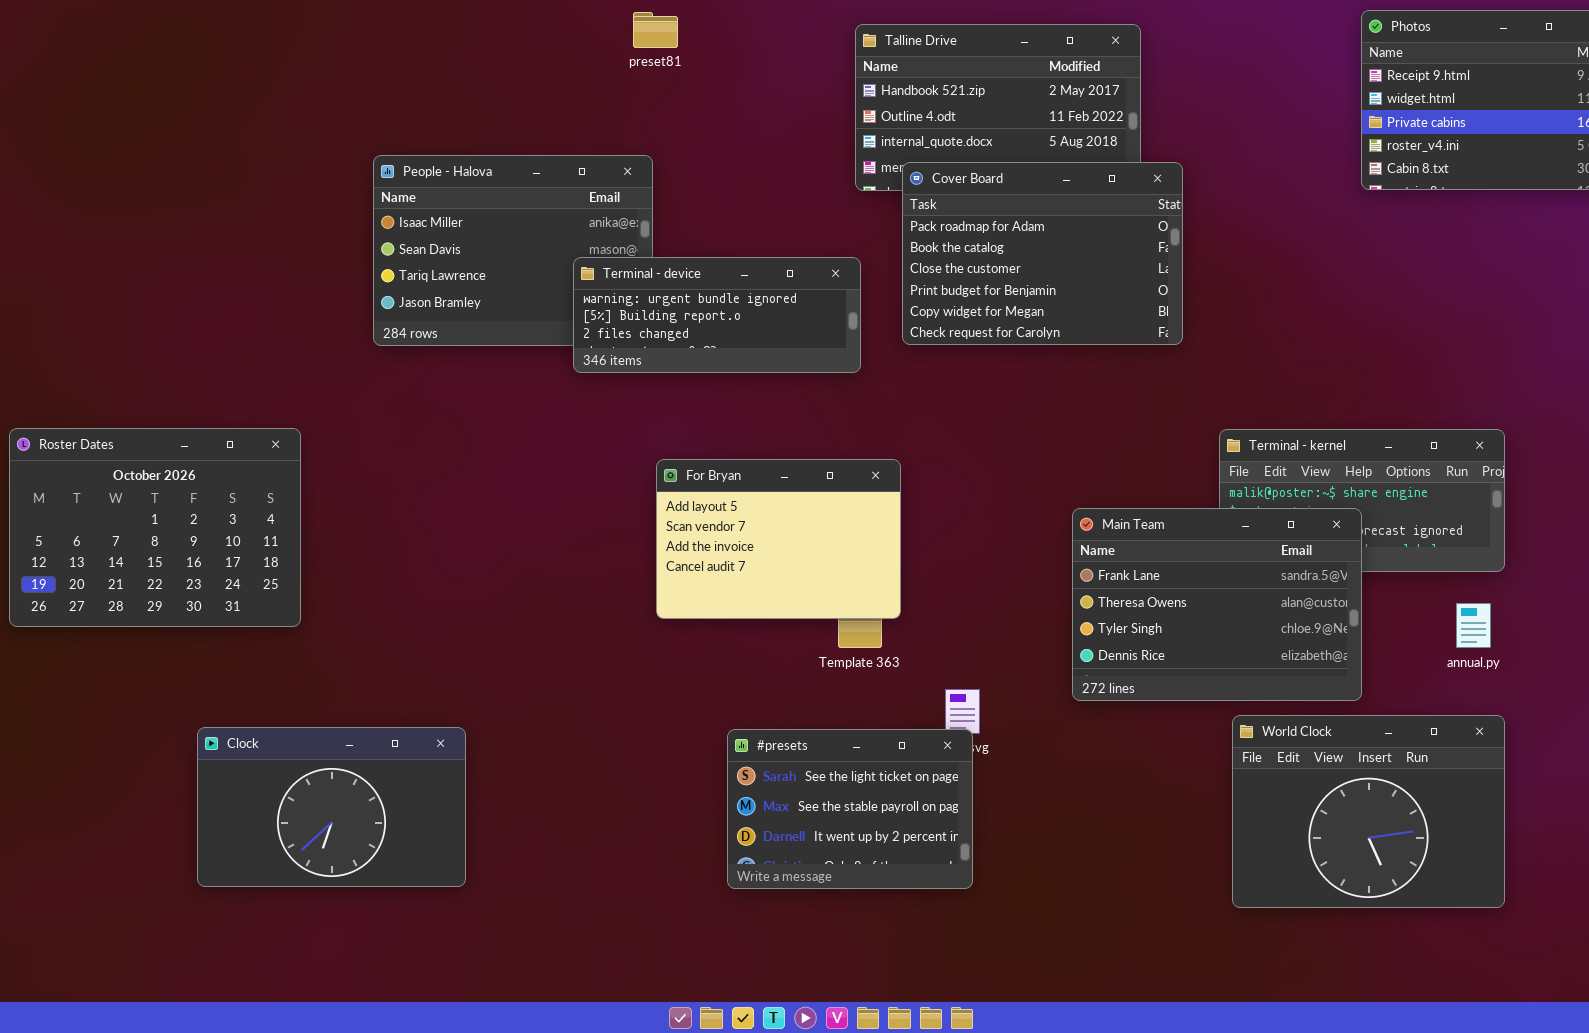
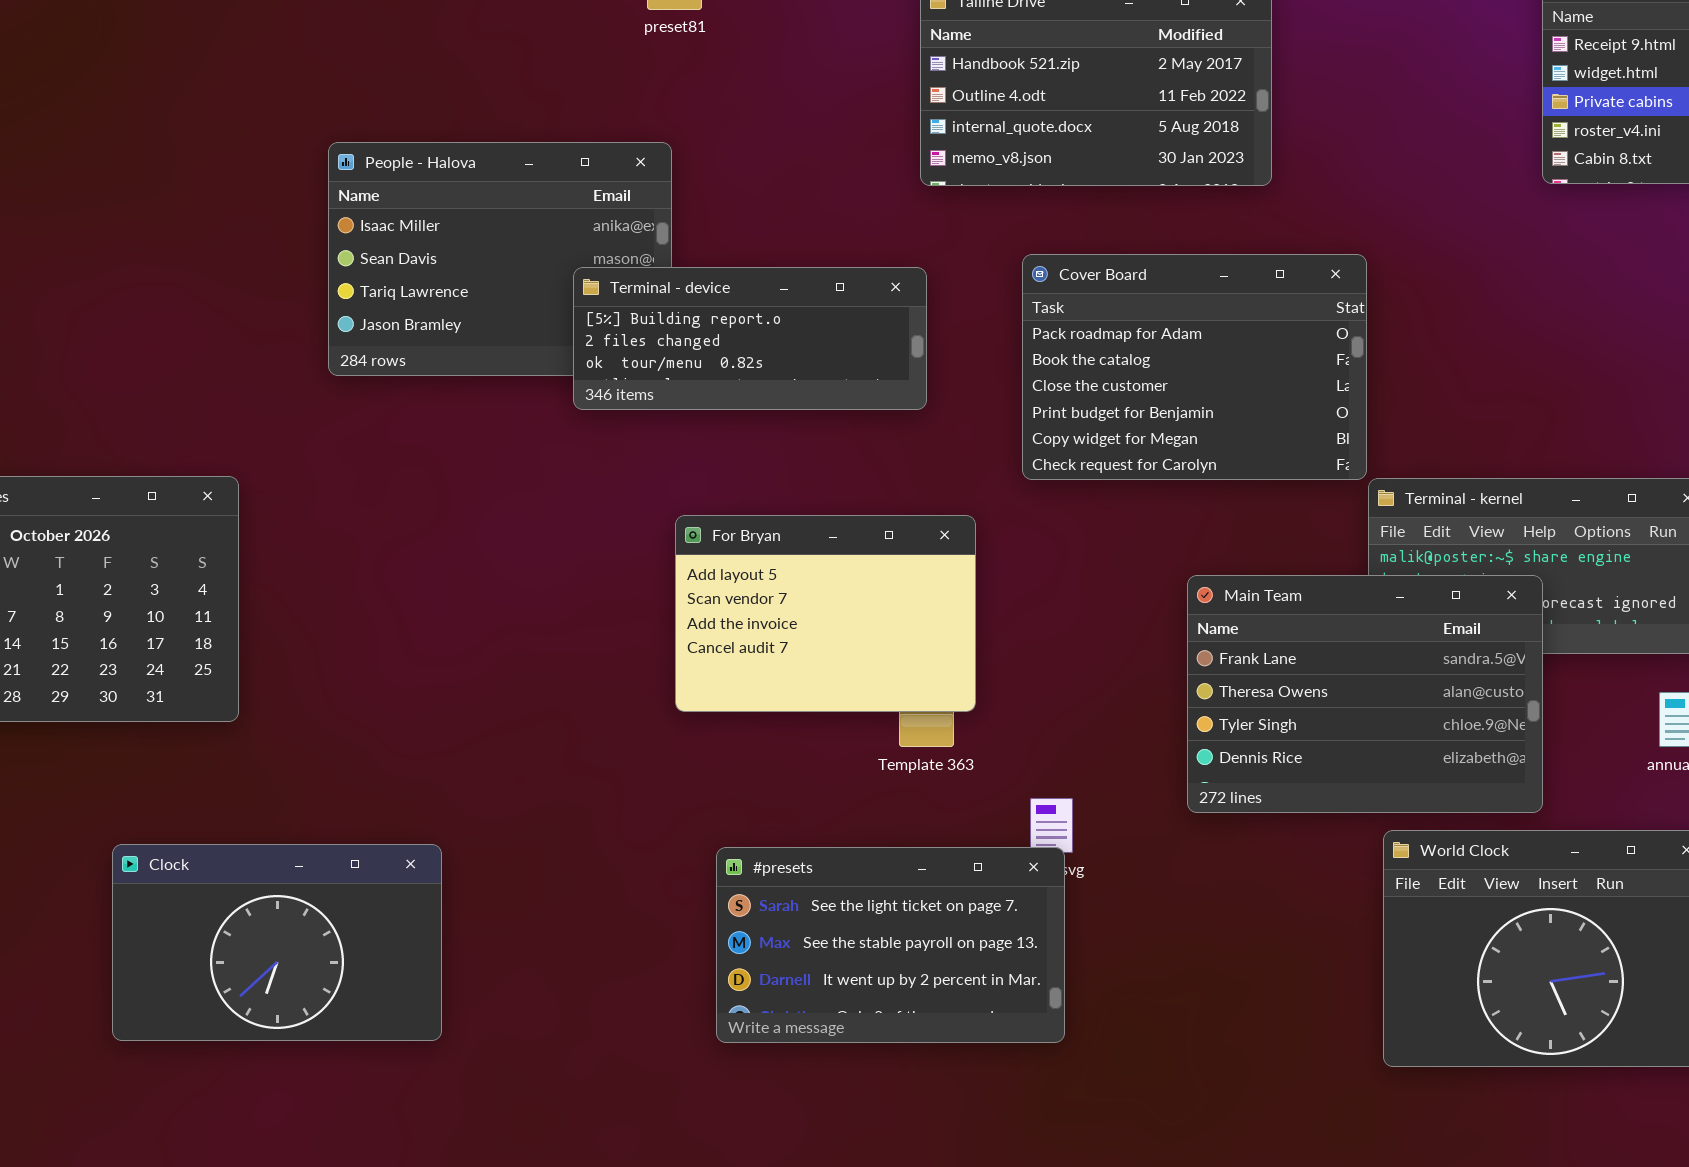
Cover Board: [902,162,1183,345] -> [1022,254,1367,480], moved
Terminal - device: [573,257,861,373] -> [573,267,927,410], scrolled down 1 row
#presets: [727,729,973,889] -> [716,847,1065,1043], resized

